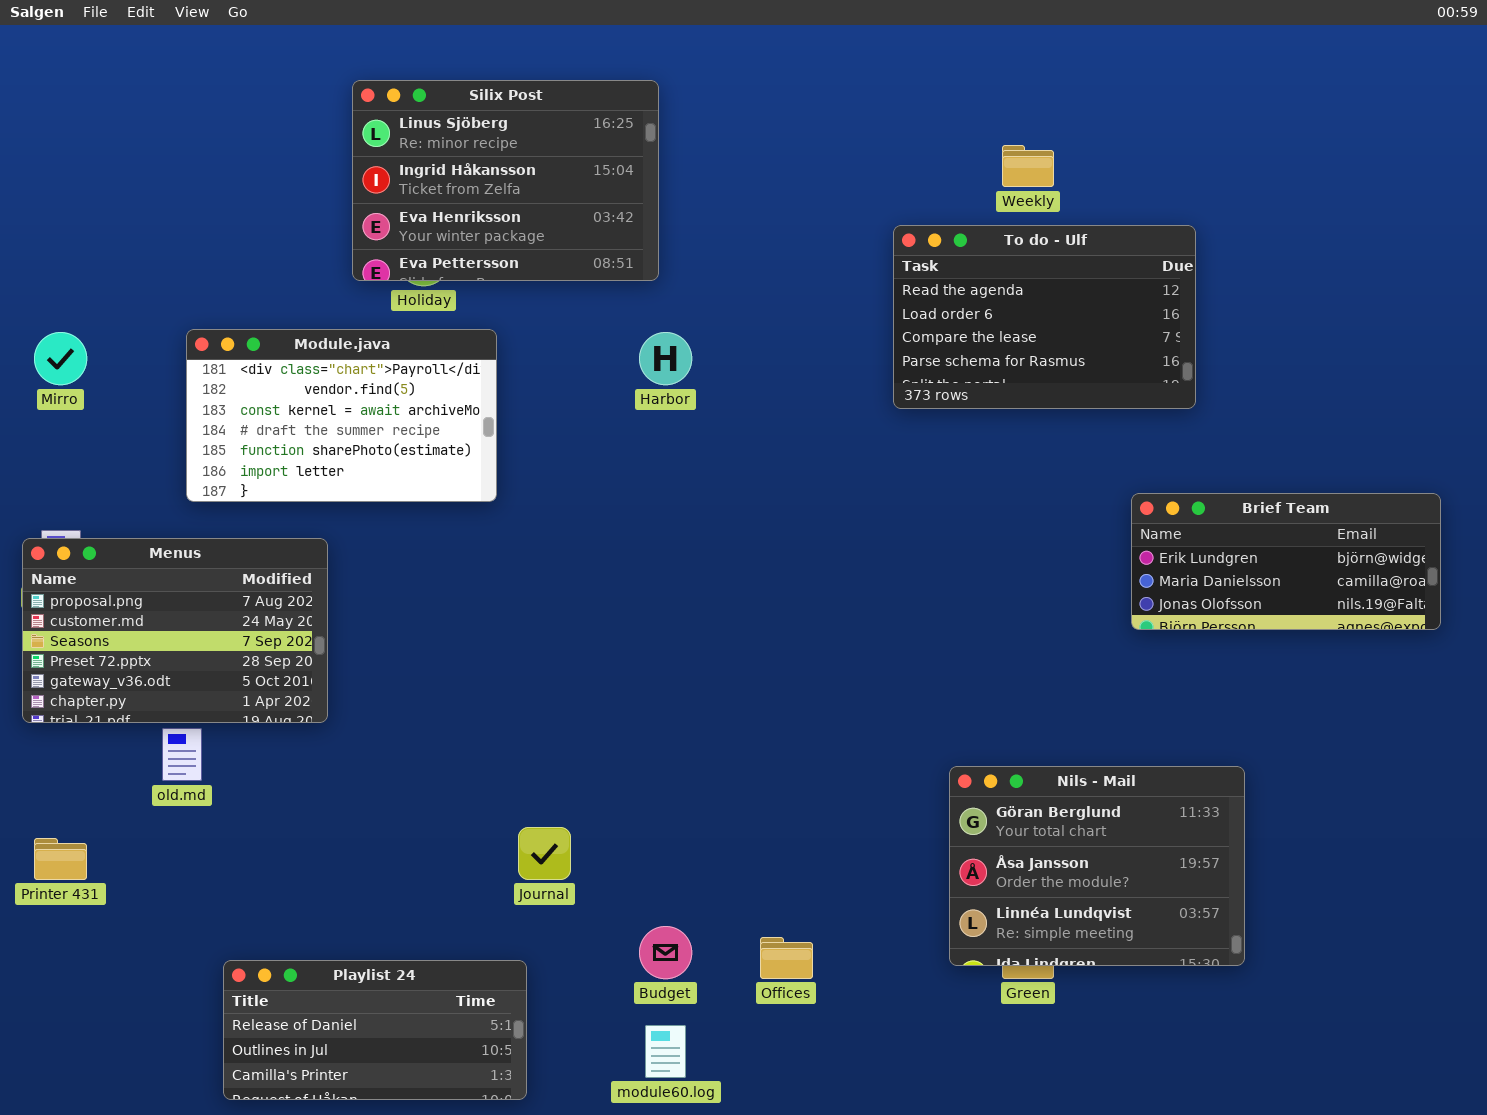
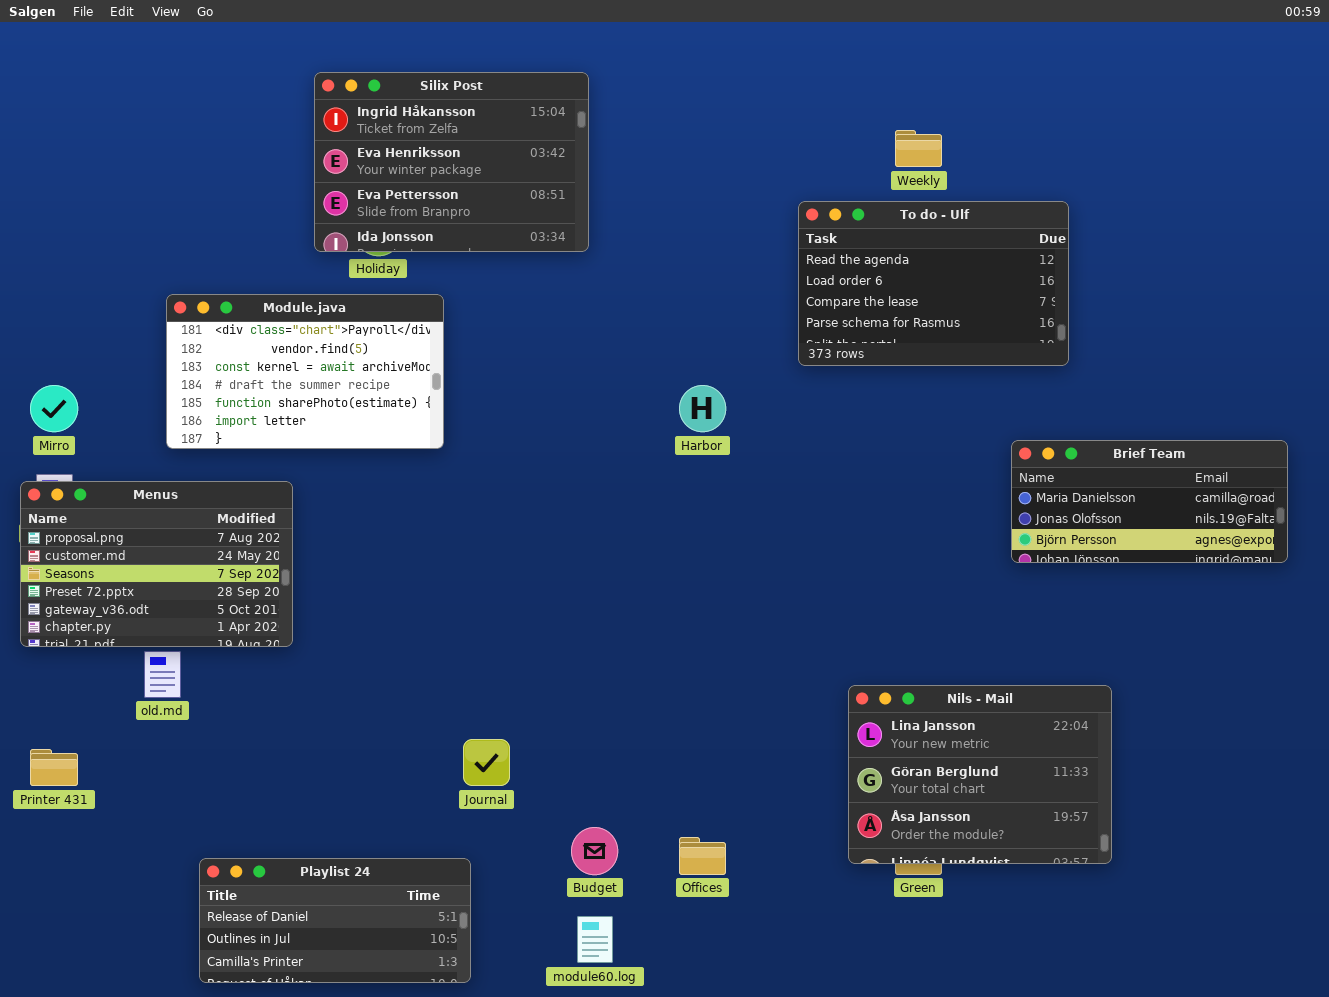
Silix Post: [352,80,659,281] -> [314,72,589,252], scrolled down 1 row
Mirro: [34,332,87,385] -> [30,385,78,432], moved
Harbor: [639,332,692,385] -> [679,385,726,432], moved
Brief Team: [1131,493,1441,630] -> [1011,440,1288,563], scrolled down 1 row
Nils - Mail: [949,766,1245,966] -> [848,685,1112,864], scrolled up 1 row

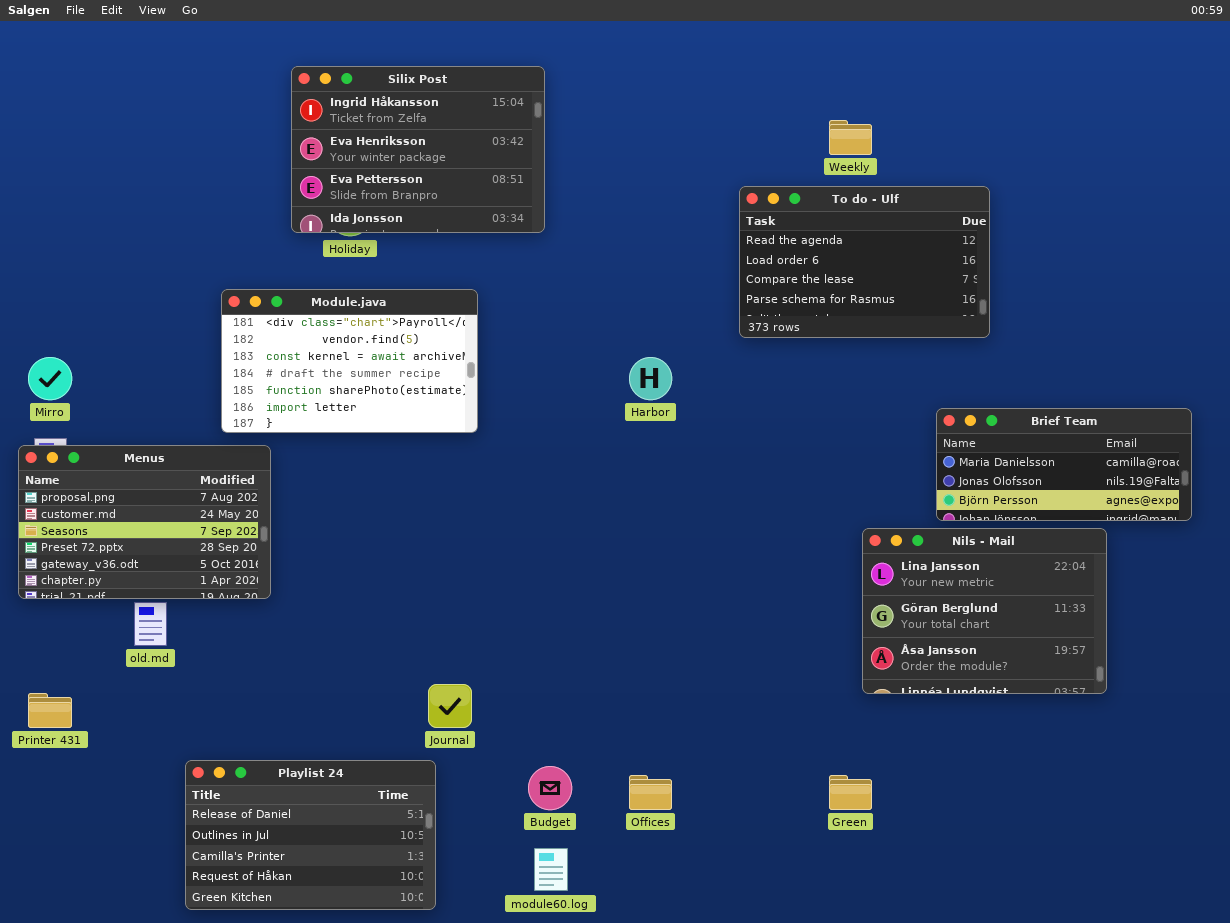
Module.java: [166,294,444,449] -> [221,289,478,433], moved
Nils - Mail: [848,685,1112,864] -> [862,528,1107,694], moved
Playlist 24: [199,858,471,983] -> [185,760,436,910], resized

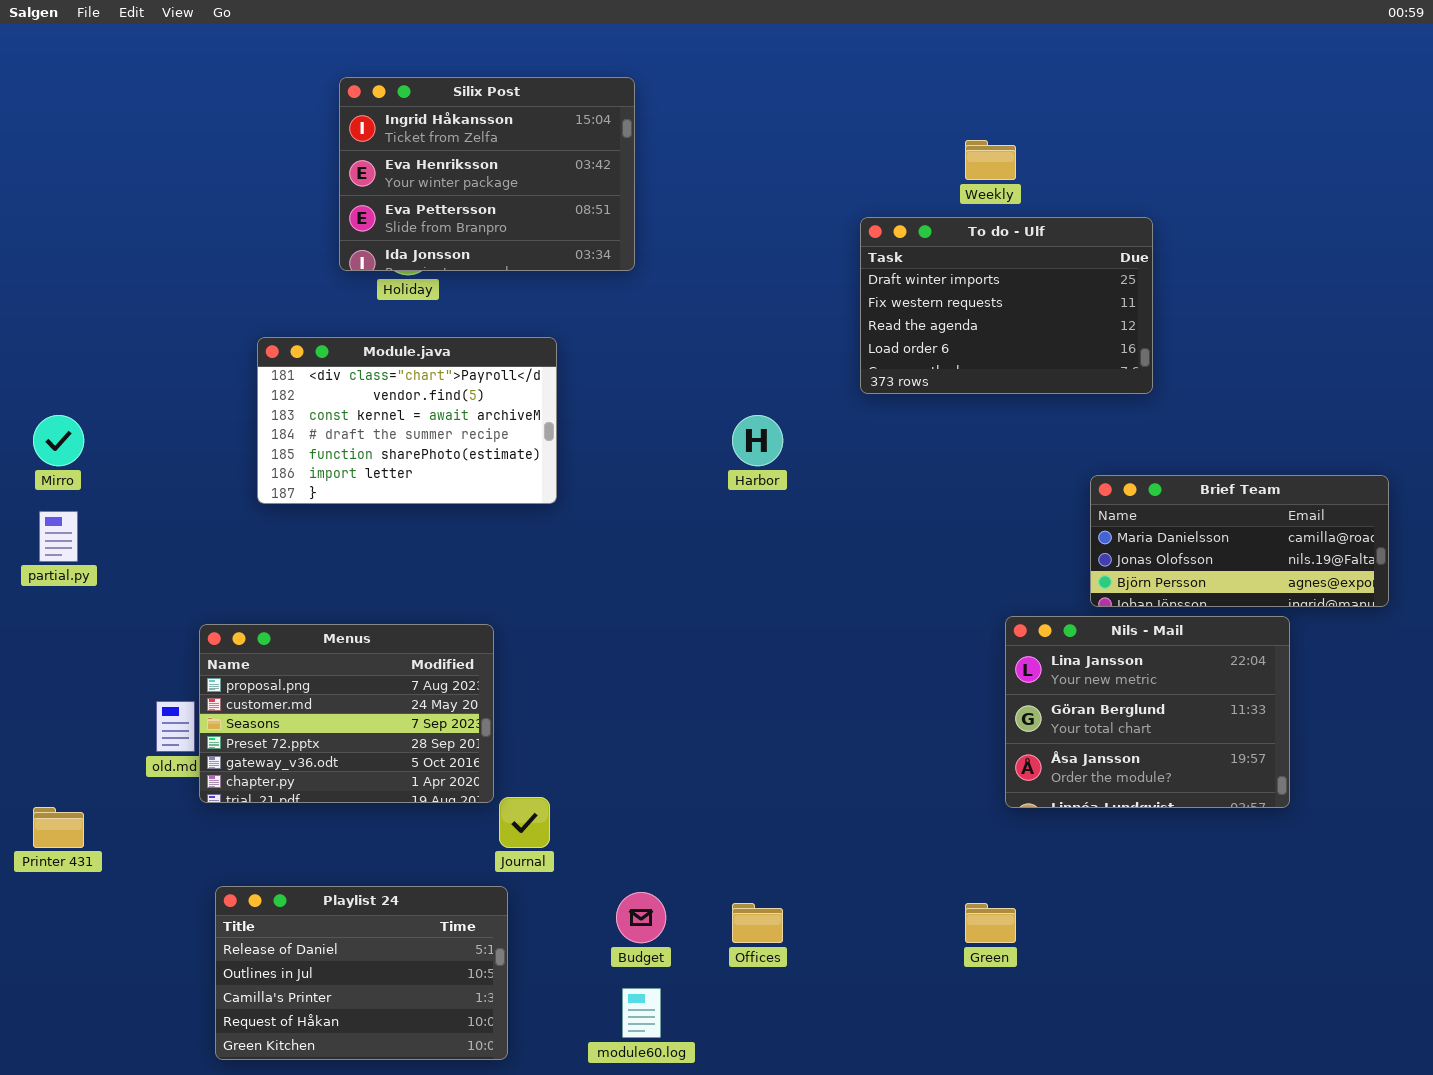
To do - Ulf: [739,186,990,338] -> [860,217,1153,394], scrolled up 2 rows
Menus: [18,445,271,599] -> [199,624,494,803], moved

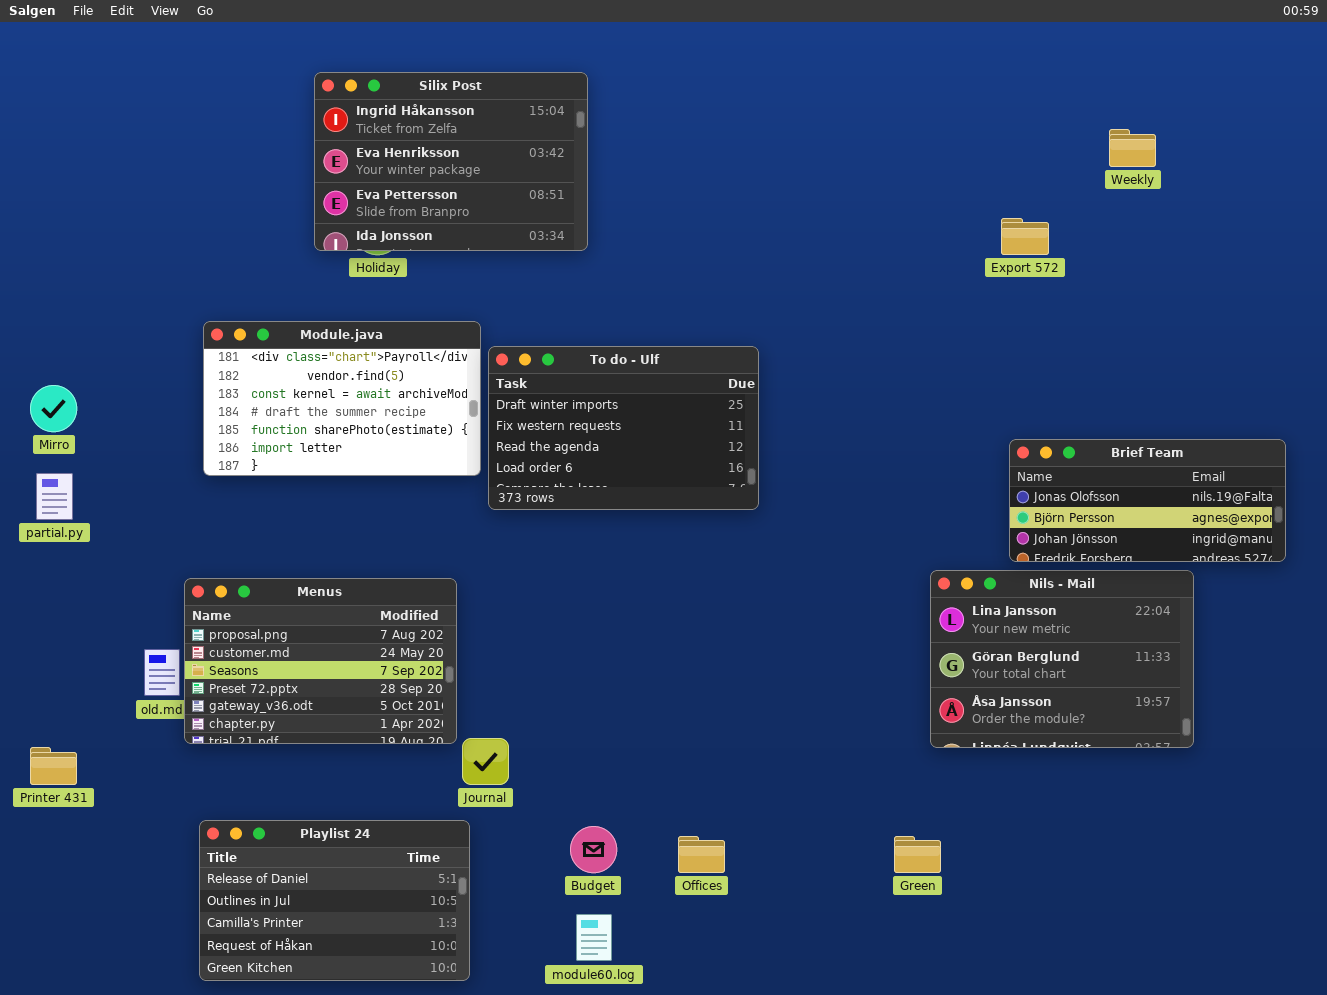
Weekly: [965,140,1016,180] -> [1109,129,1156,167], moved
To do - Ulf: [860,217,1153,394] -> [488,346,759,510], moved
Module.java: [257,337,557,504] -> [203,321,481,476], moved
Brief Team: [1090,475,1389,607] -> [1009,439,1286,562], scrolled down 1 row

